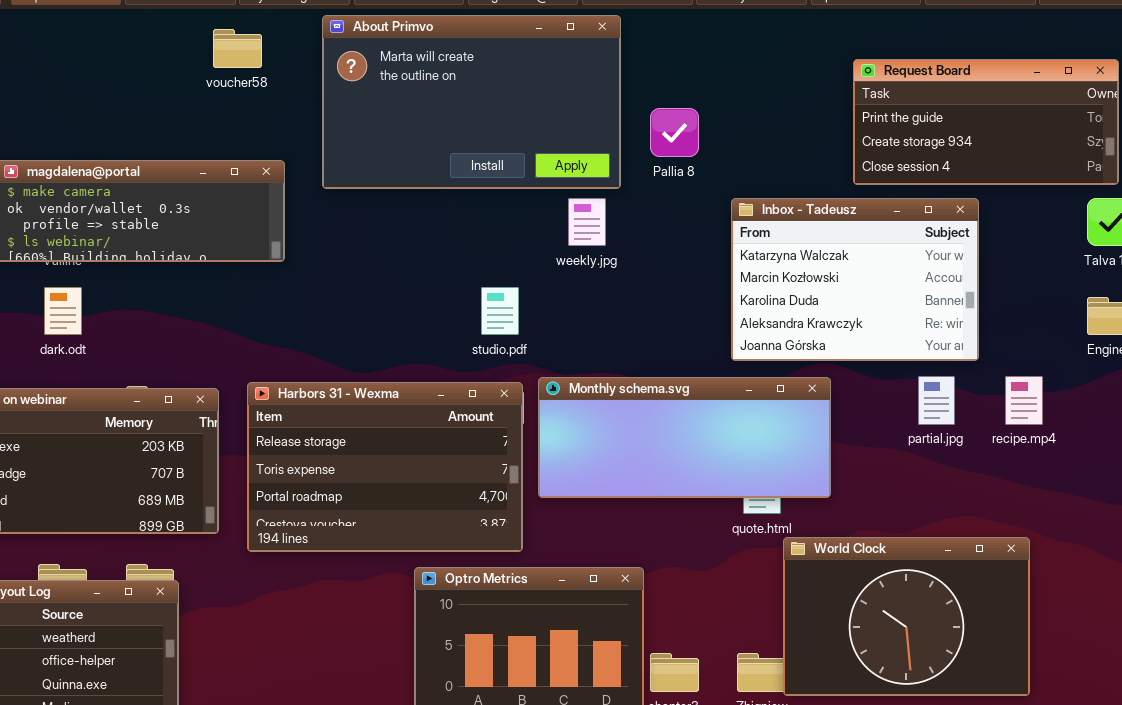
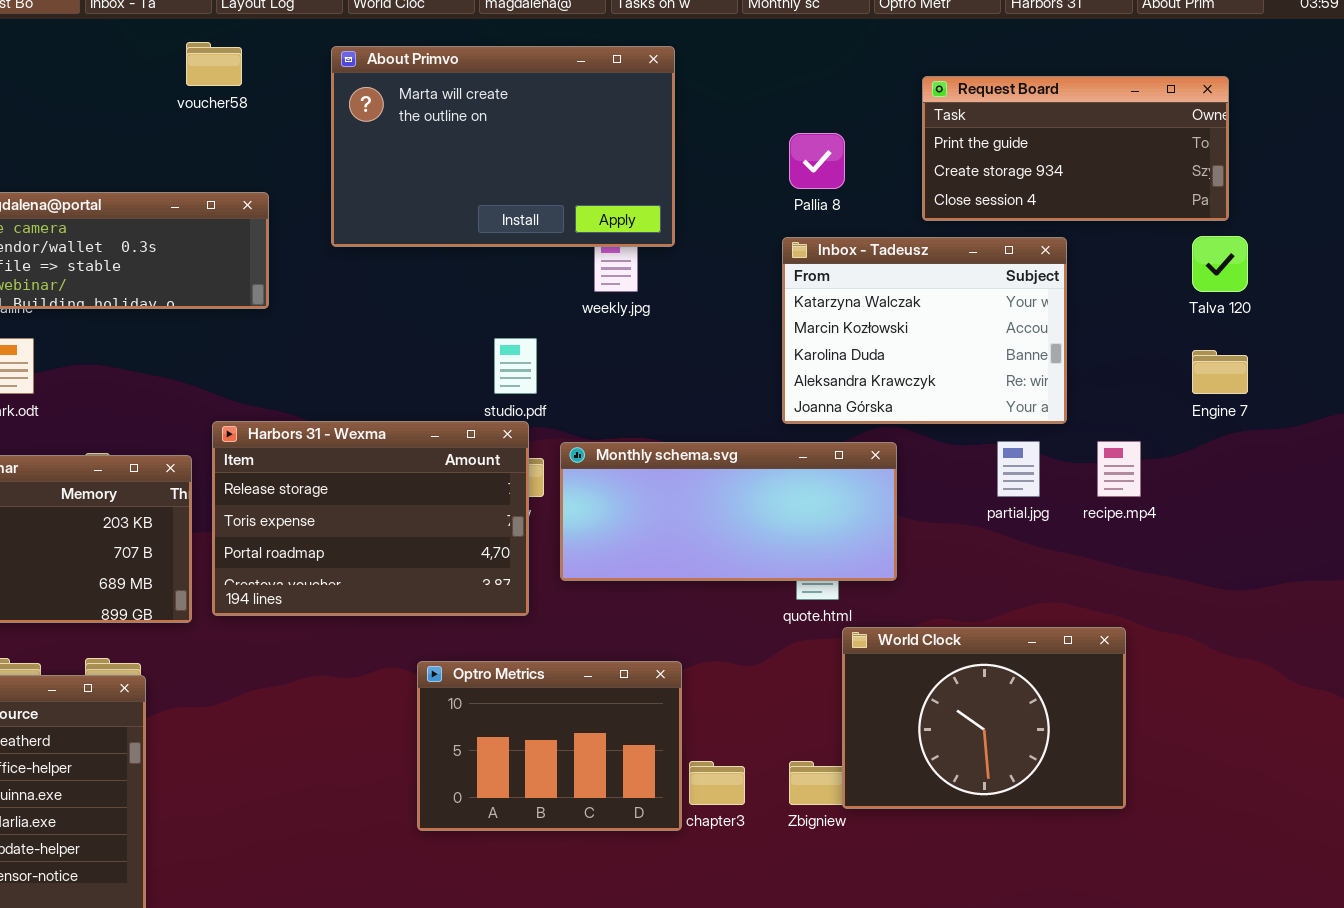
About Primvo: [322,15,621,189] -> [331,46,675,247], moved
Pallia 8: [650,108,699,157] -> [789,133,845,189], moved
Harbors 31 - Wexma: [247,382,523,552] -> [212,421,529,616], moved

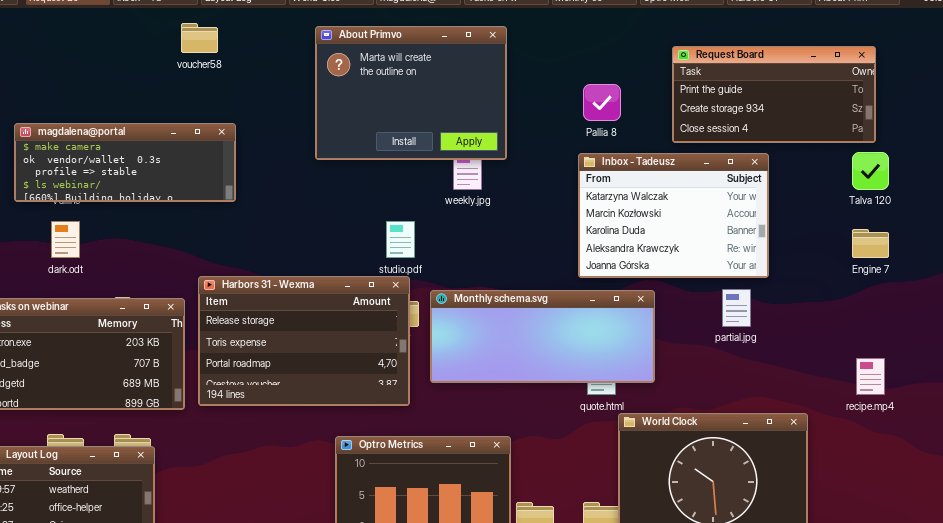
About Primvo: [331,46,675,247] -> [315,26,507,160], resized
recipe.mp4: [1097,441,1141,497] -> [856,358,885,395], moved

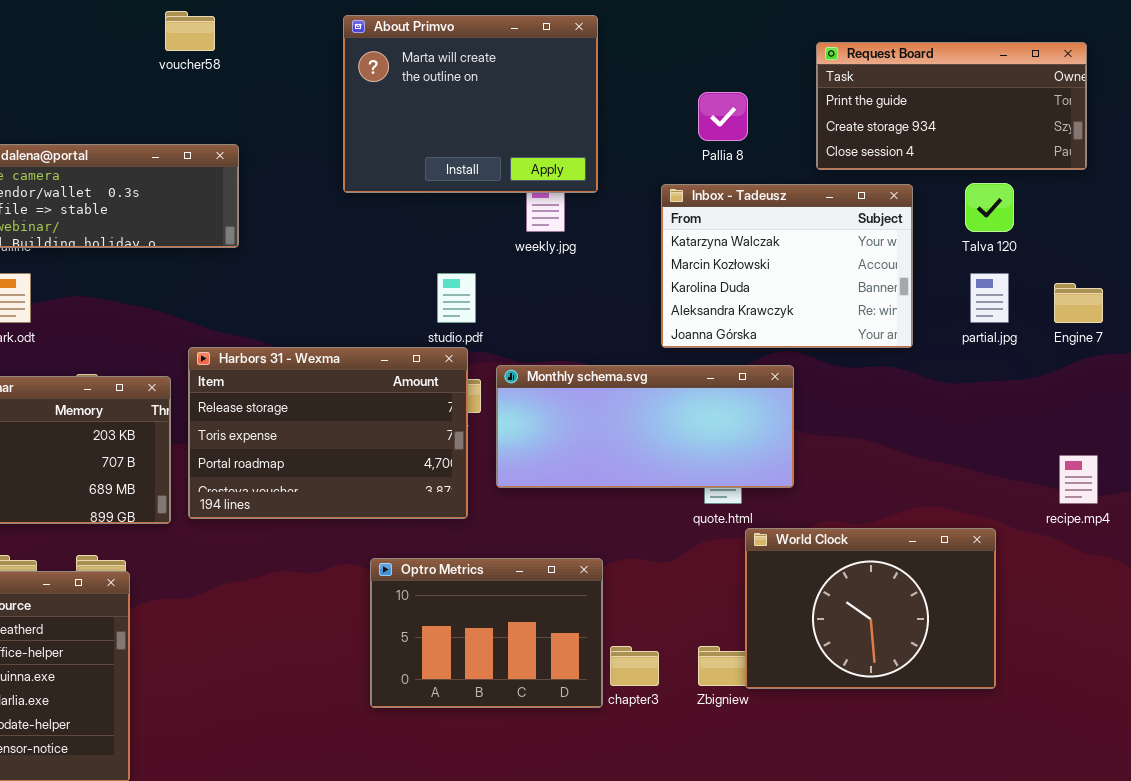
Talva 120: [852,152,889,190] -> [965,183,1014,232], moved
Inbox - Tadeusz: [578,153,769,278] -> [661,184,913,348], moved
partial.jpg: [722,289,751,327] -> [970,273,1009,323], moved

